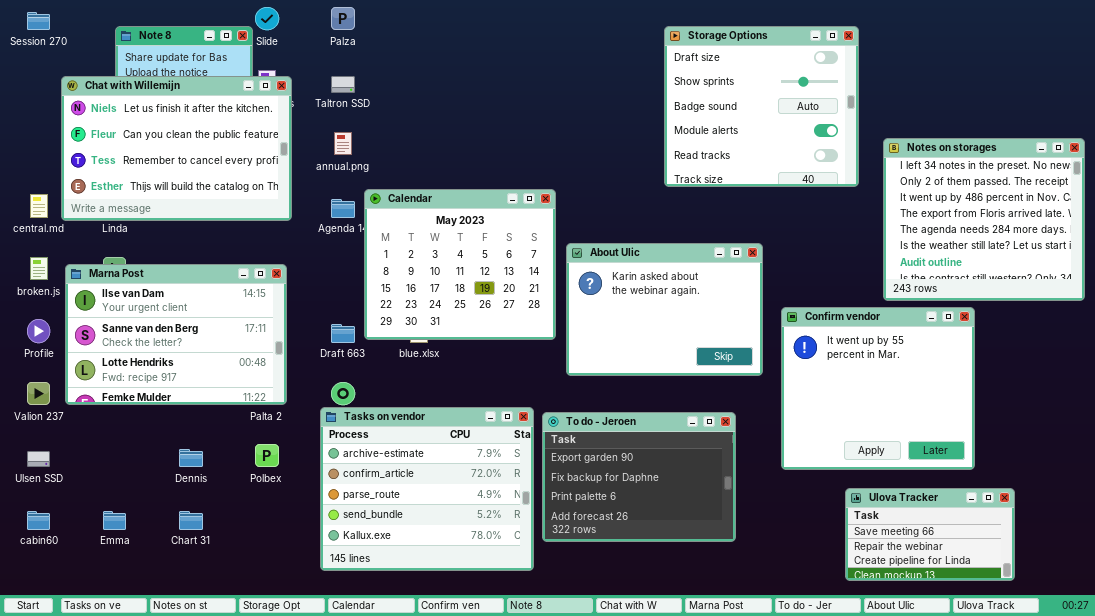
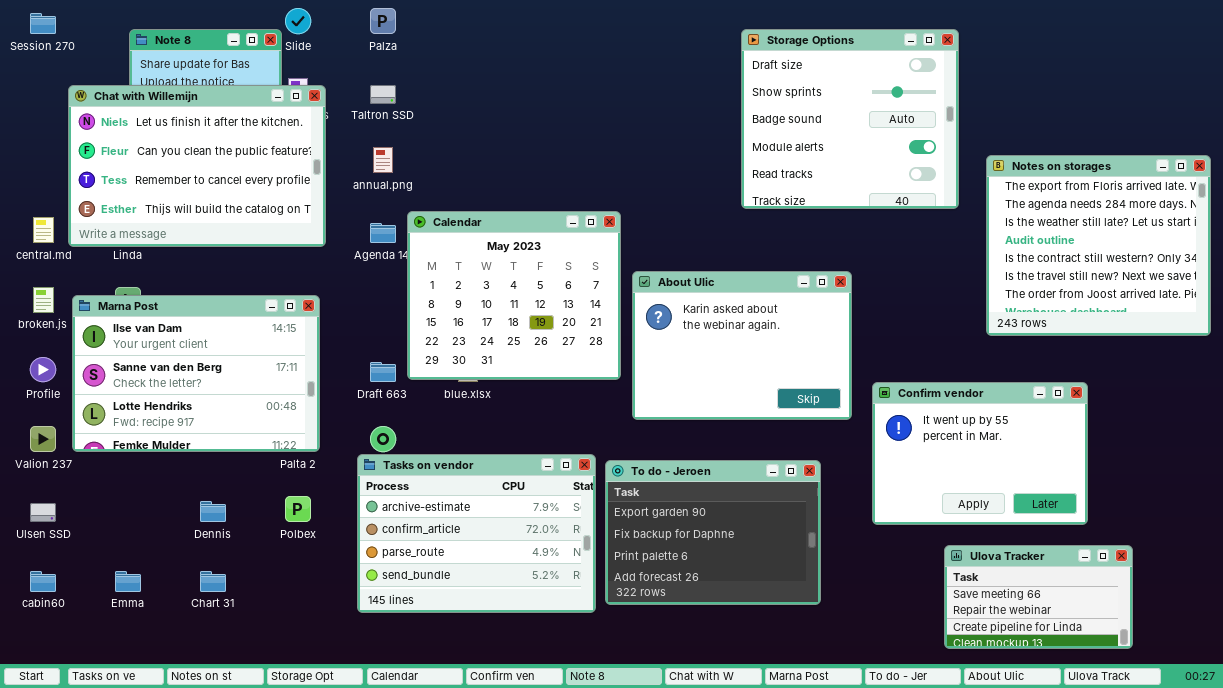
Notes on storages: [883,138,1085,301] -> [986,155,1211,336], scrolled down 3 rows
Confirm vendor: [781,307,975,470] -> [872,382,1088,525], resized
Tasks on vendor: [320,407,534,571] -> [357,454,596,613], resized

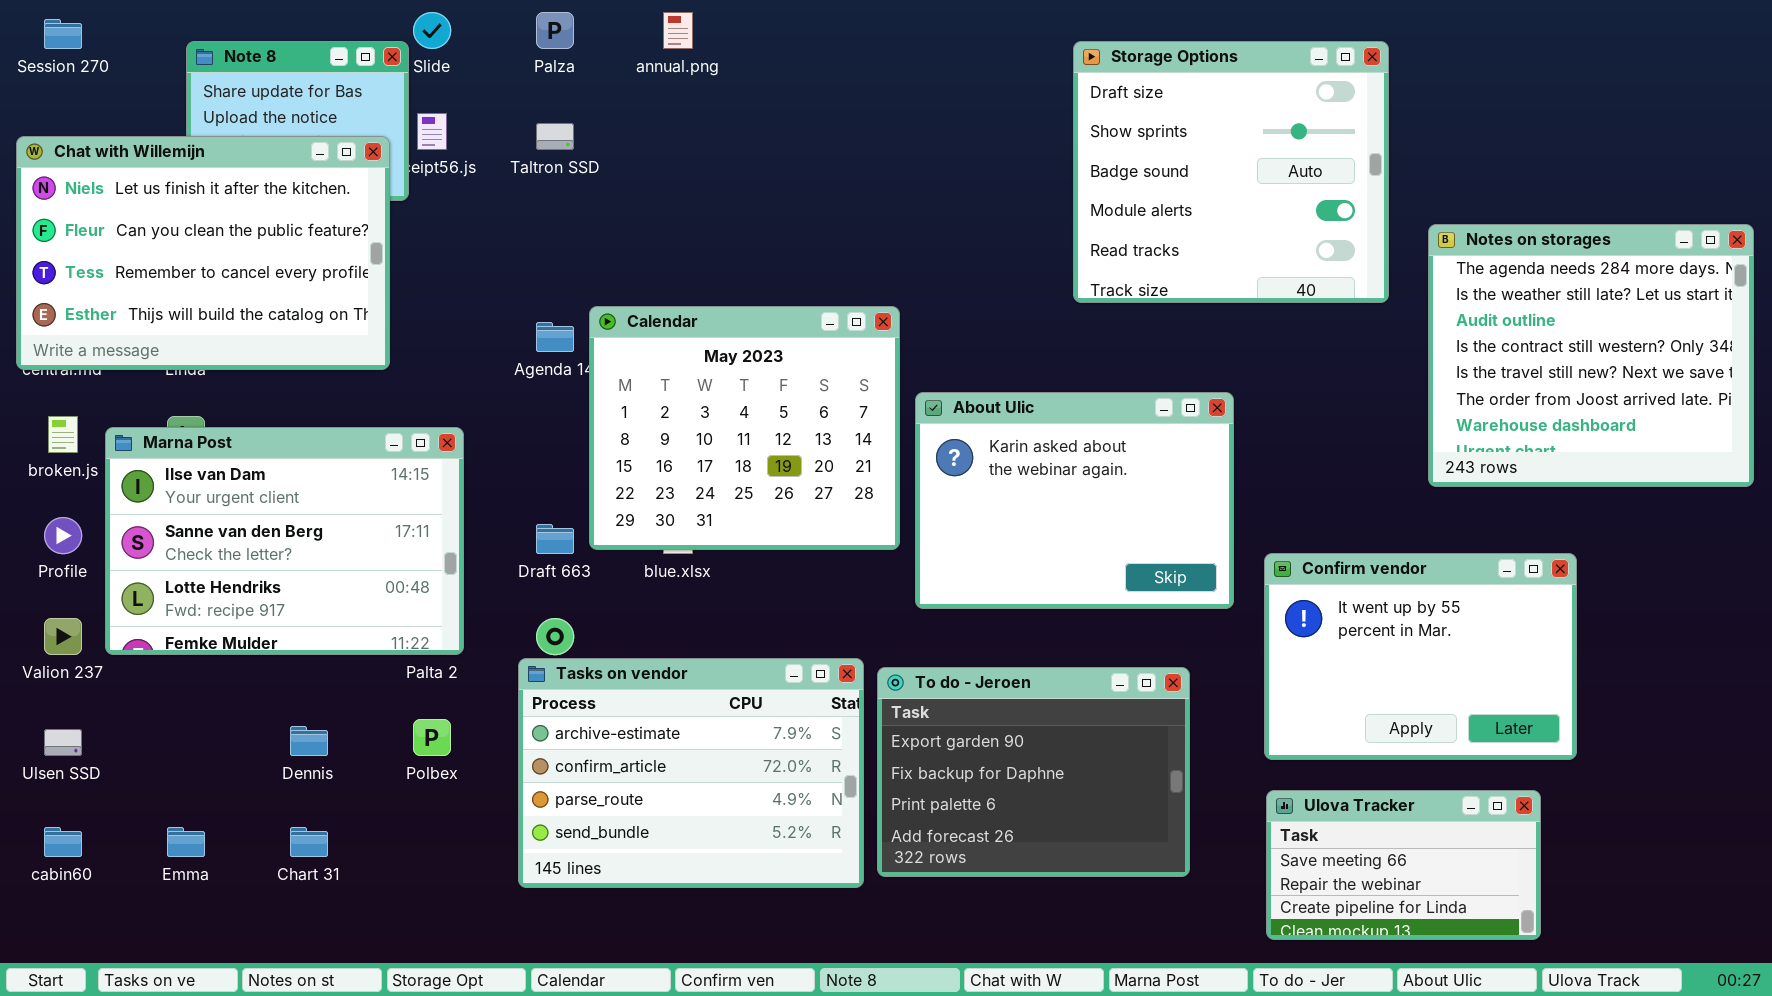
Chat with Willemijn: [68,85,326,247] -> [16,136,390,370], moved
annual.png: [373,147,393,173] -> [663,12,693,49], moved
Notes on storages: [986,155,1211,336] -> [1428,224,1754,487], scrolled down 1 row
Ulova Tracker: [944,545,1133,649] -> [1266,790,1541,940], moved

